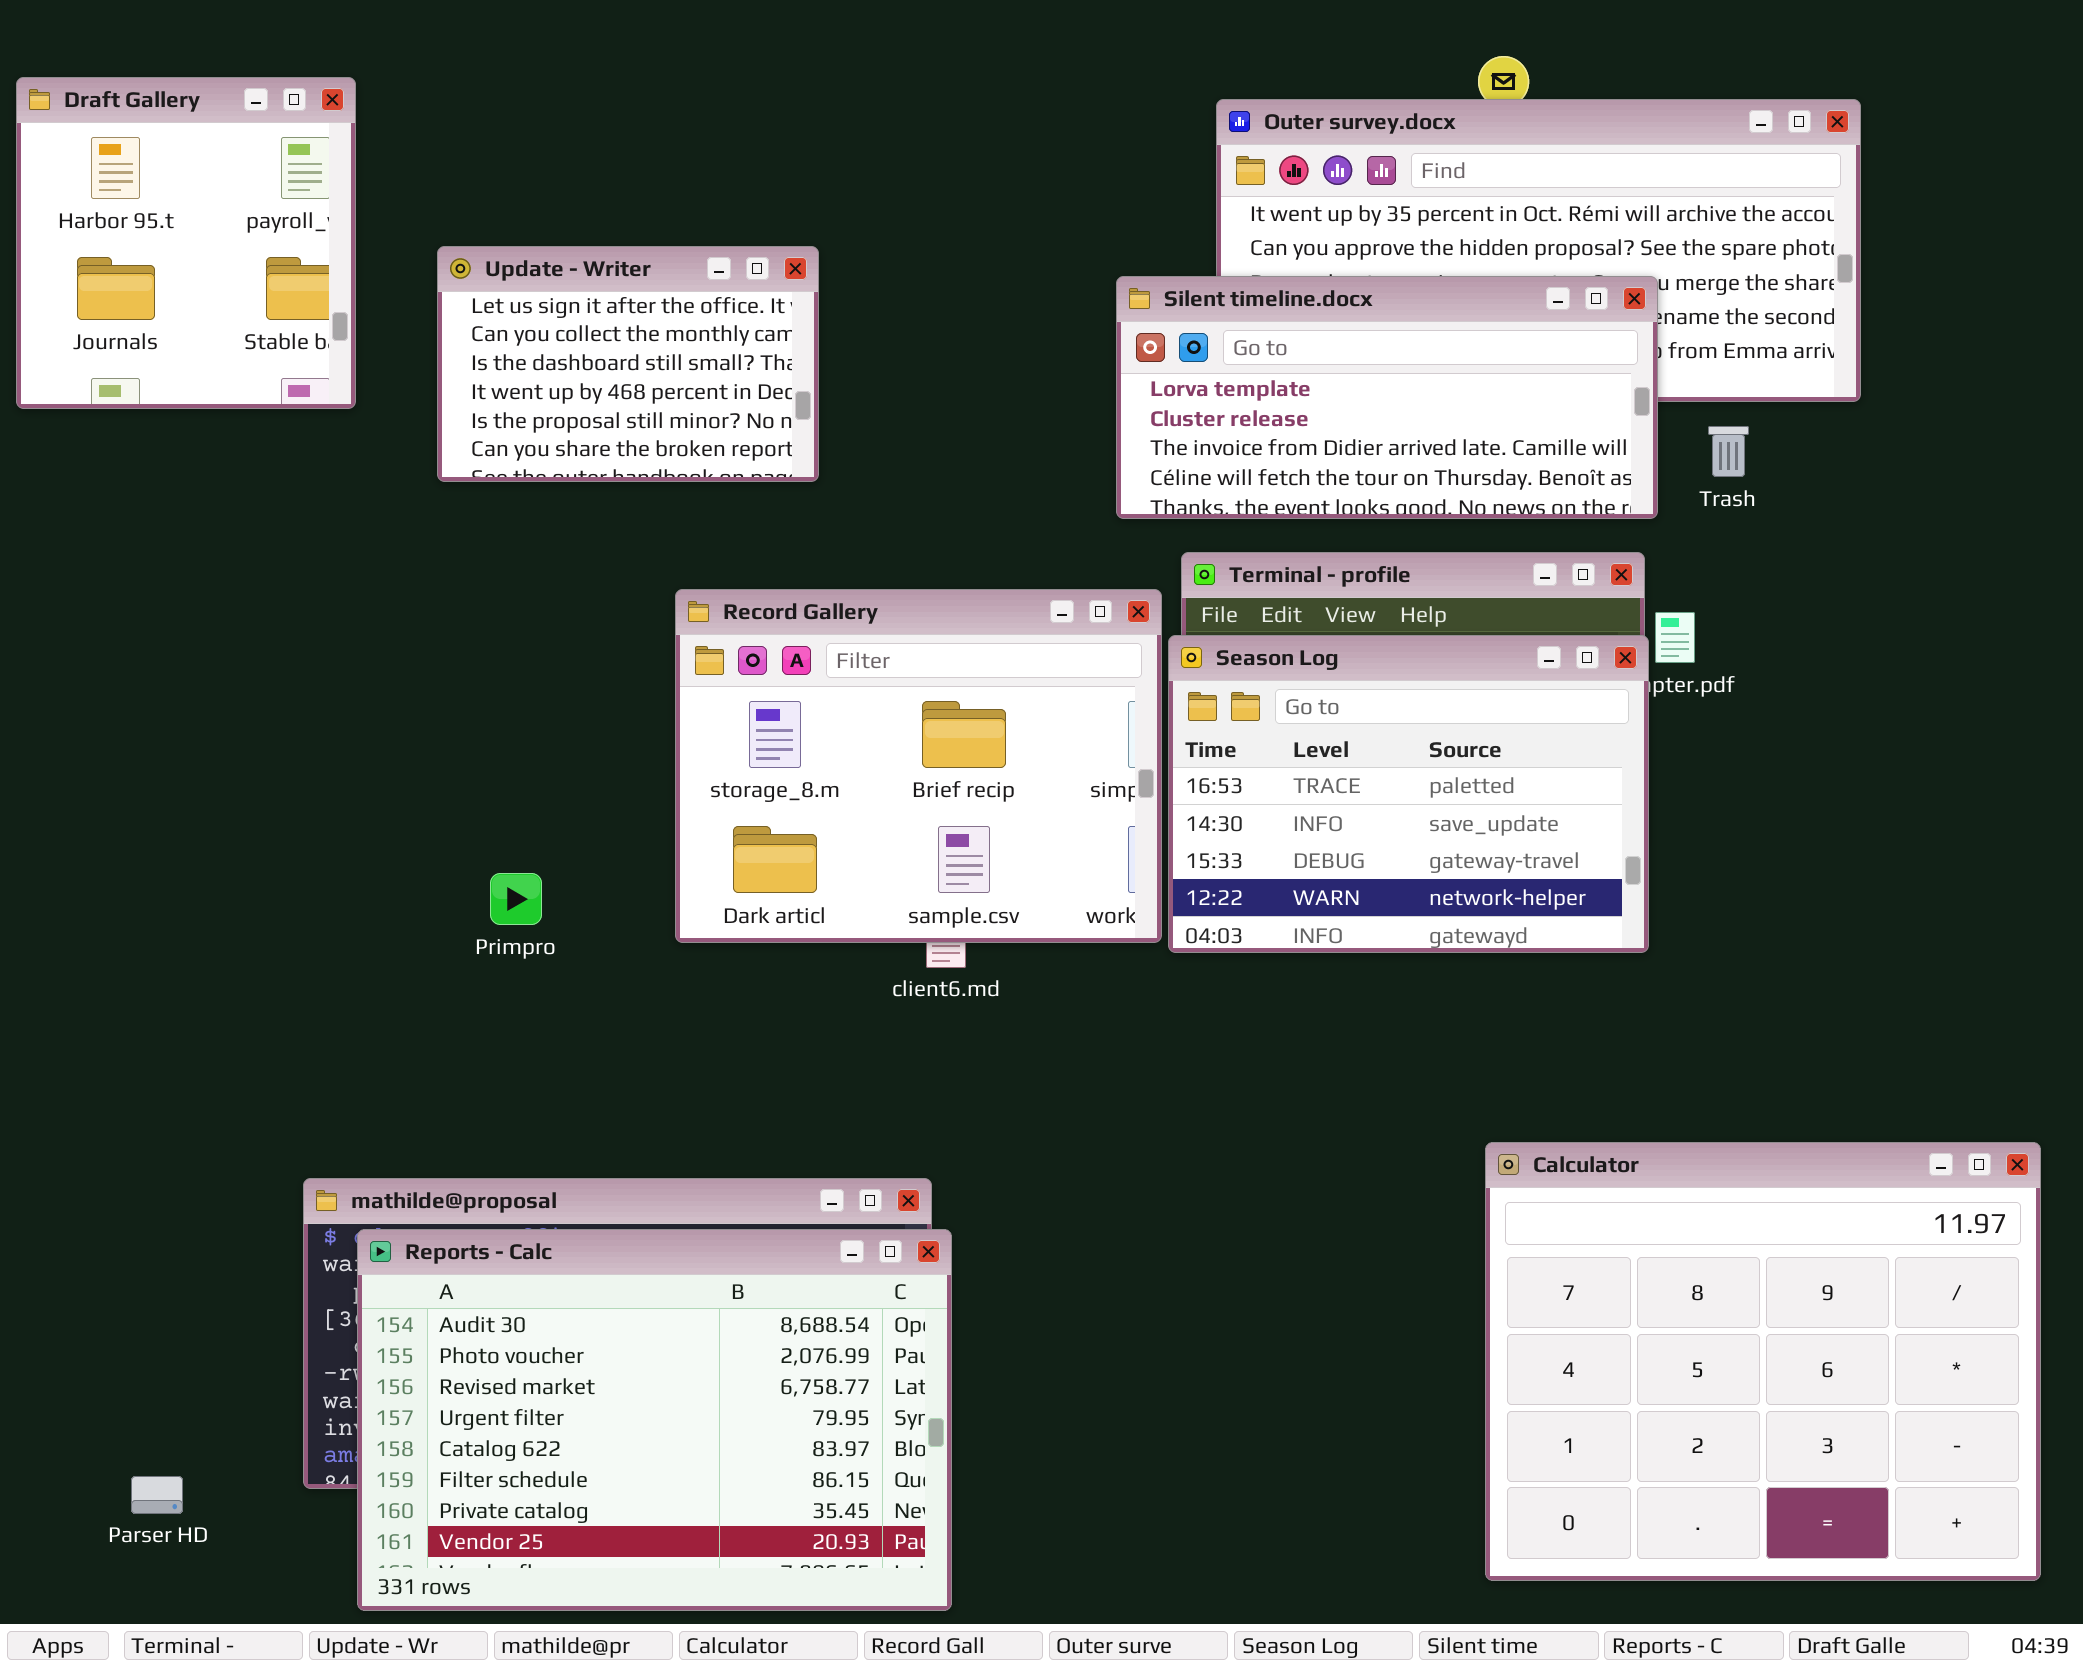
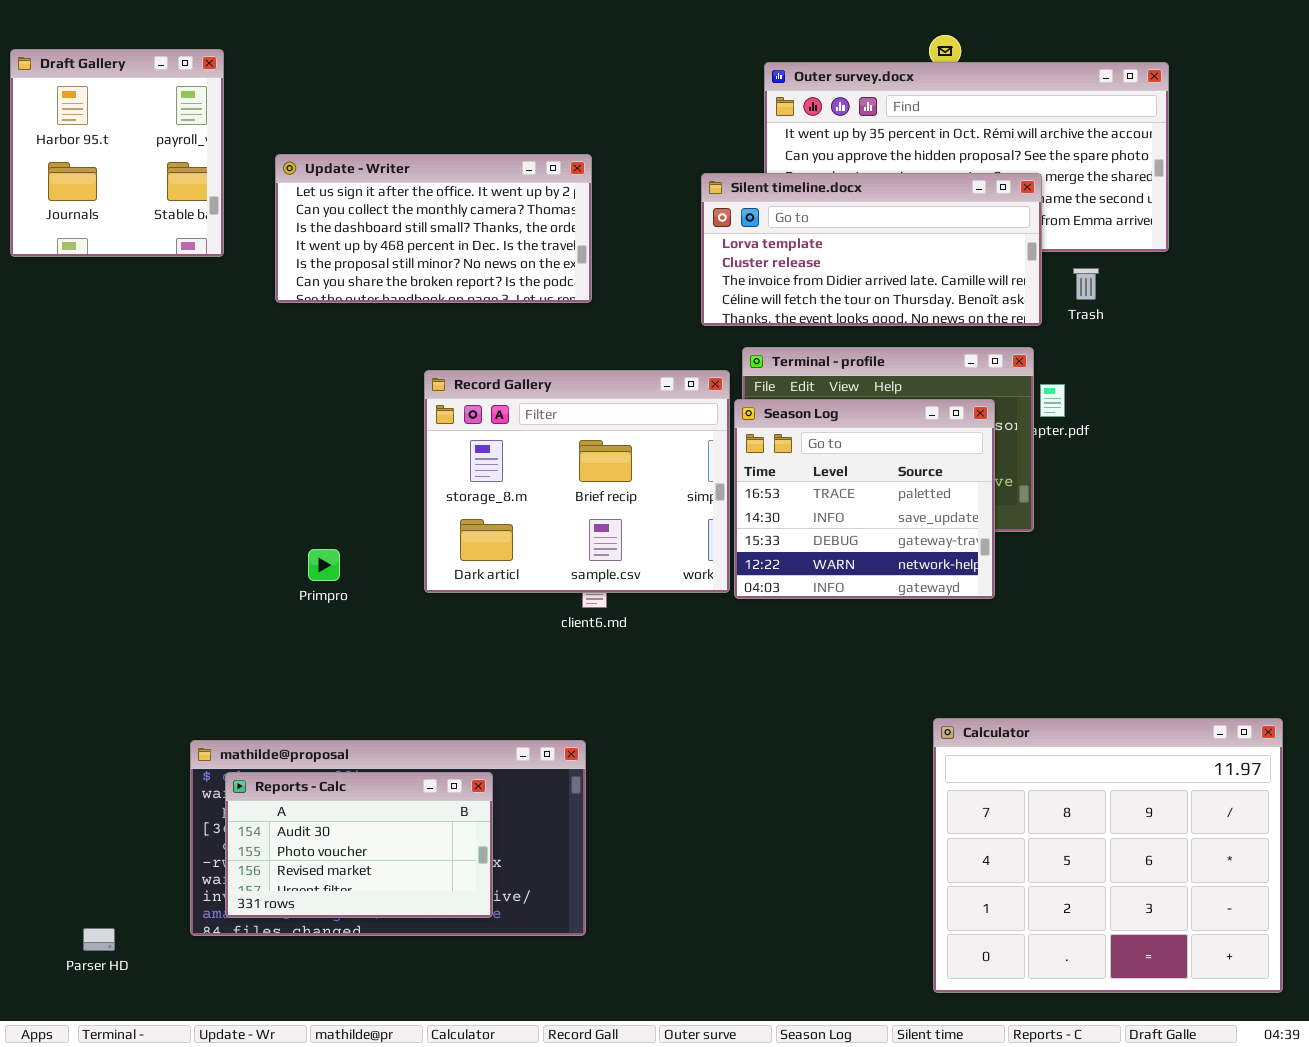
Update - Writer: [437,246,819,482] -> [275,154,592,303], resized
Season Log: [1168,635,1649,953] -> [734,399,995,599], resized
Reports - Calc: [357,1229,952,1611] -> [225,772,493,918], resized

